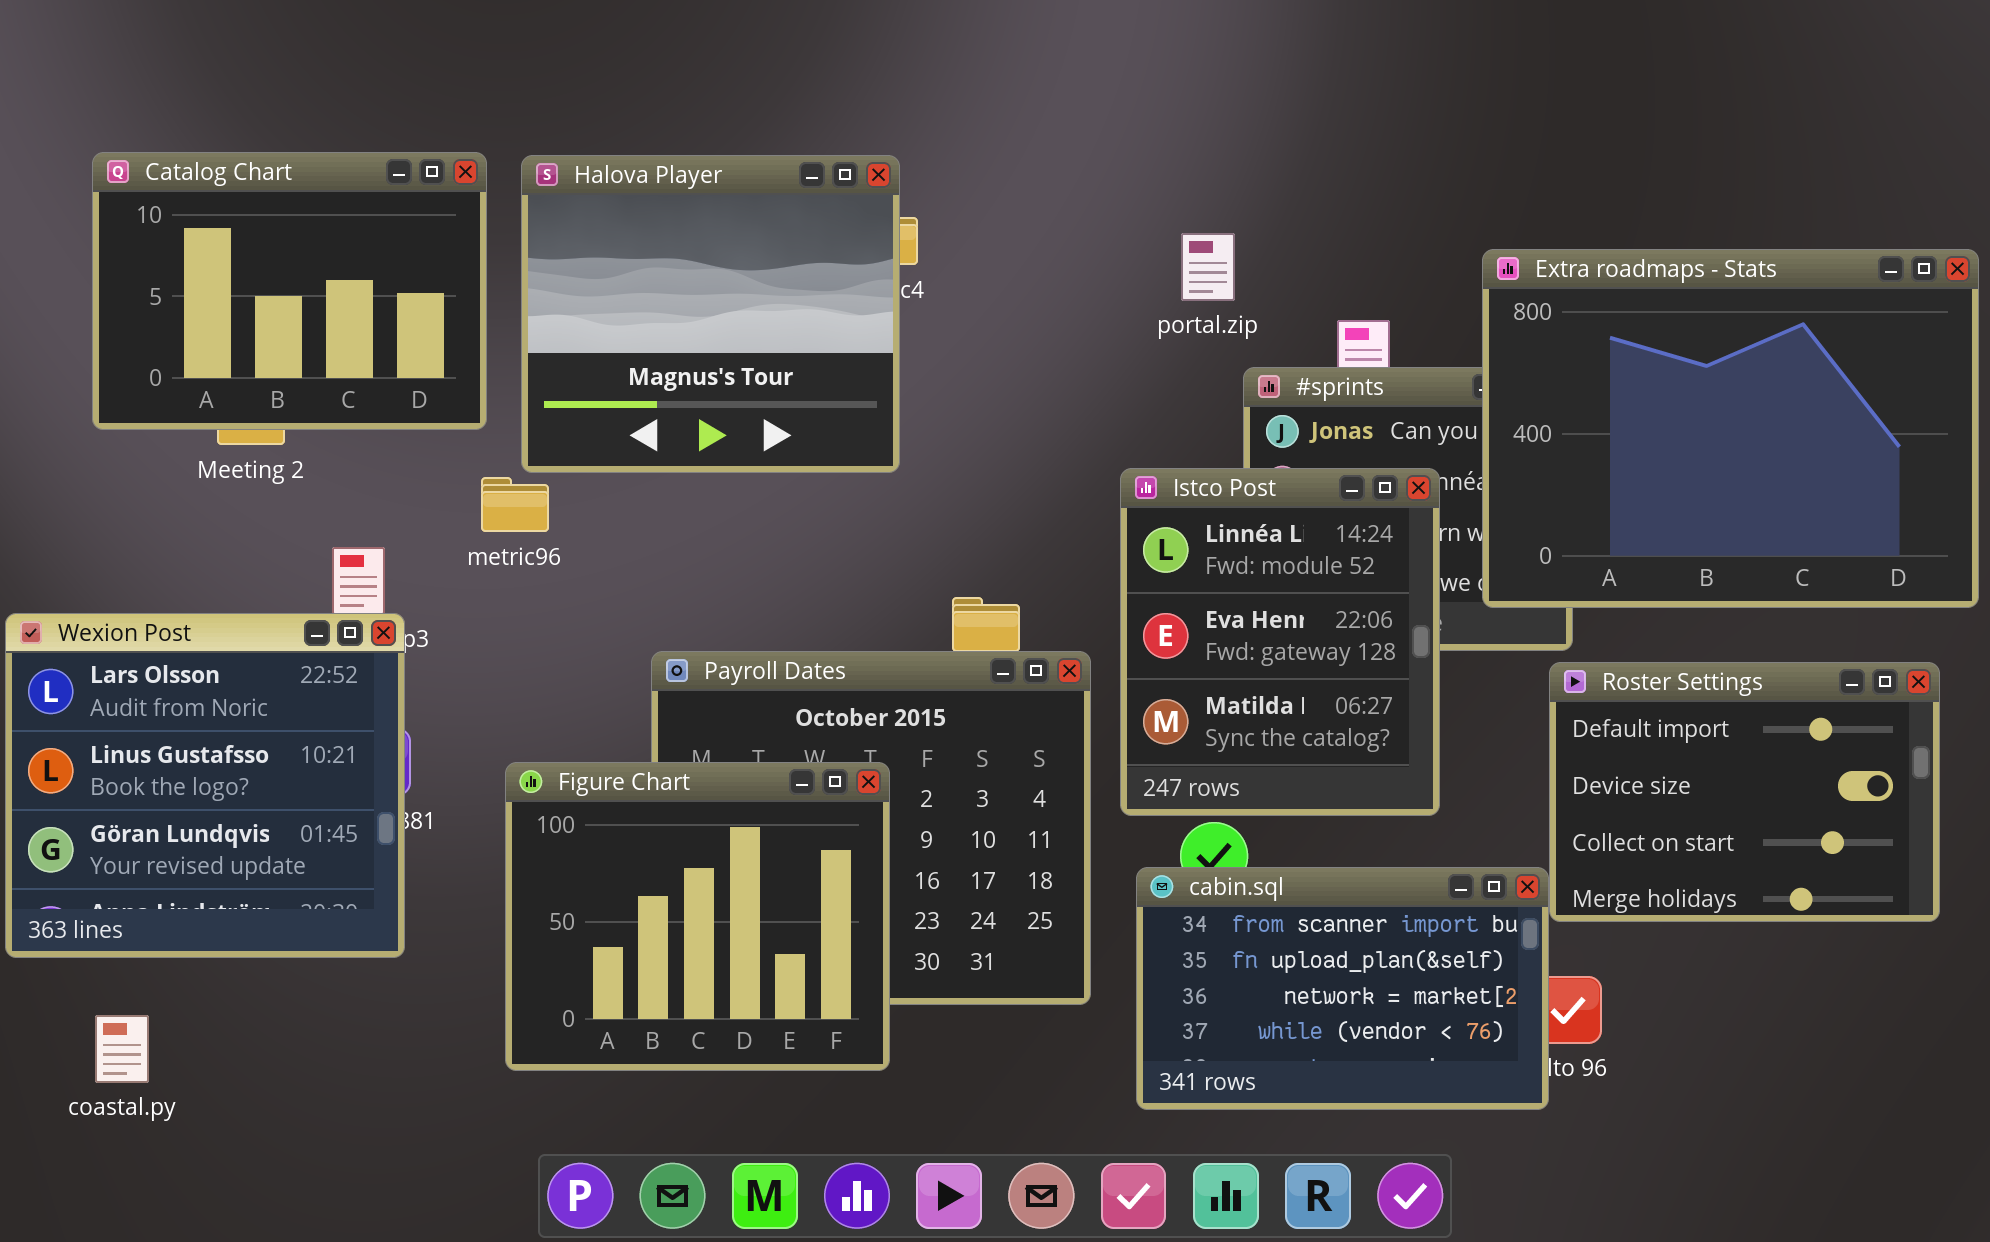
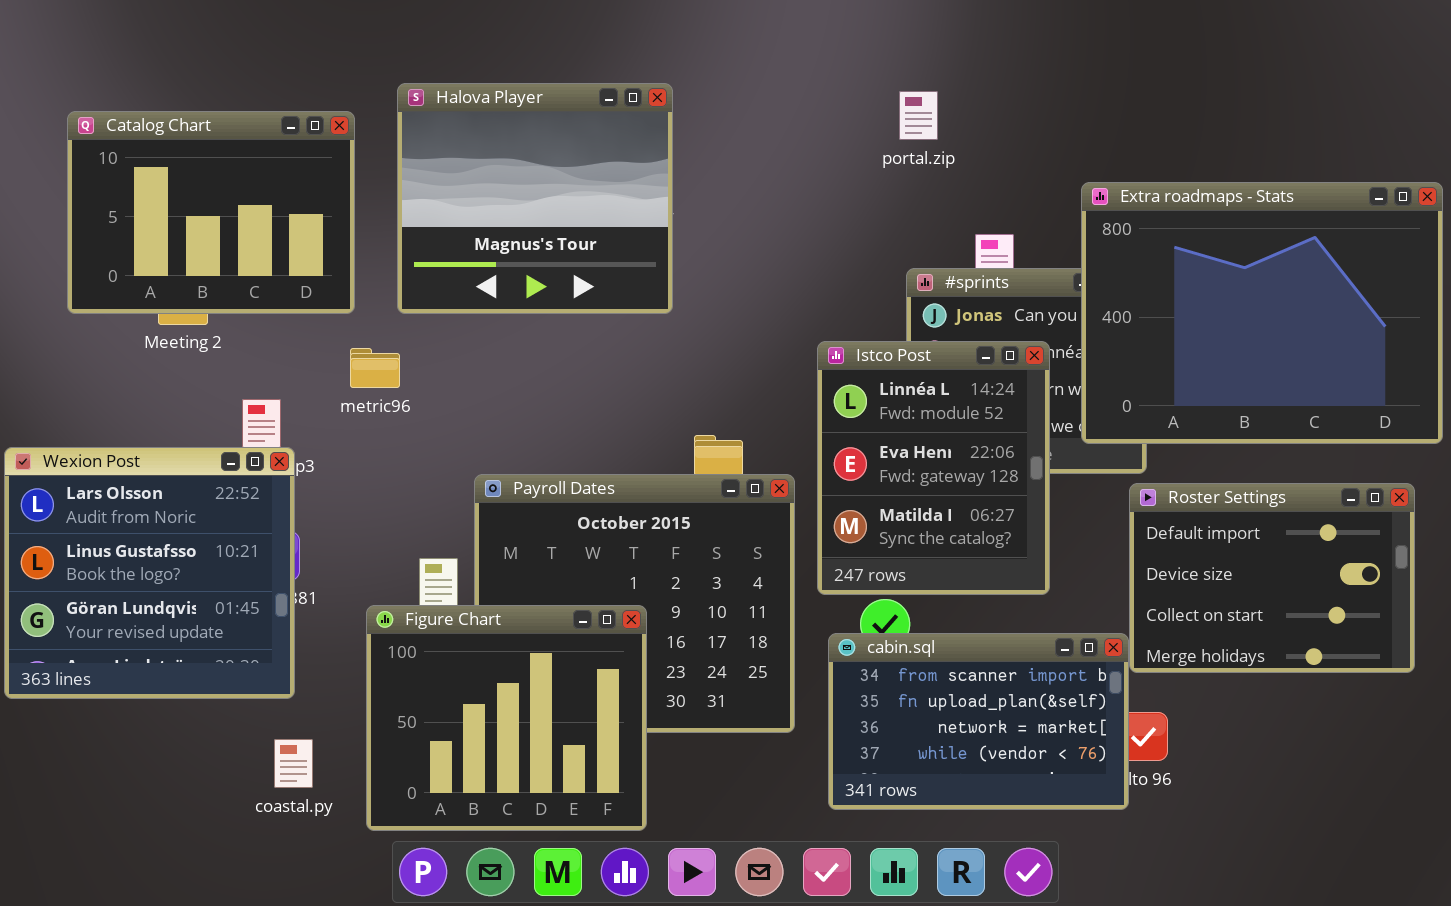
Halova Player: [521,155,900,473] -> [397,83,673,314], moved
portal.zip: [1181,233,1235,301] -> [899,91,938,140], moved
Figure Chart: [505,762,890,1071] -> [366,605,647,831], moved
coastal.py: [95,1015,149,1083] -> [274,739,313,788], moved

